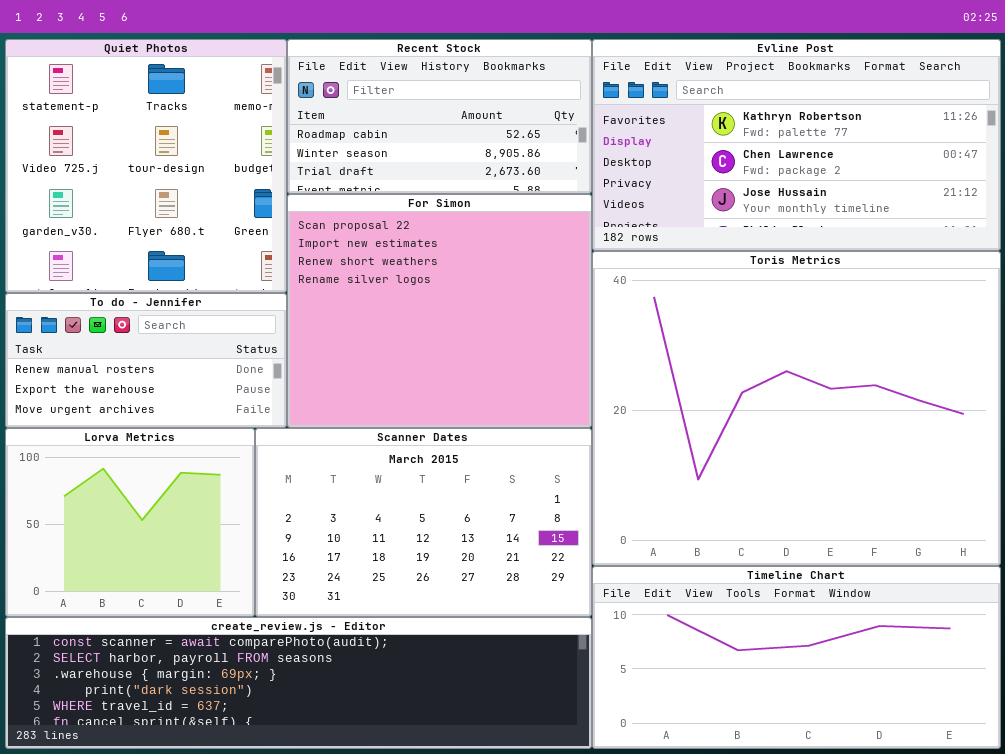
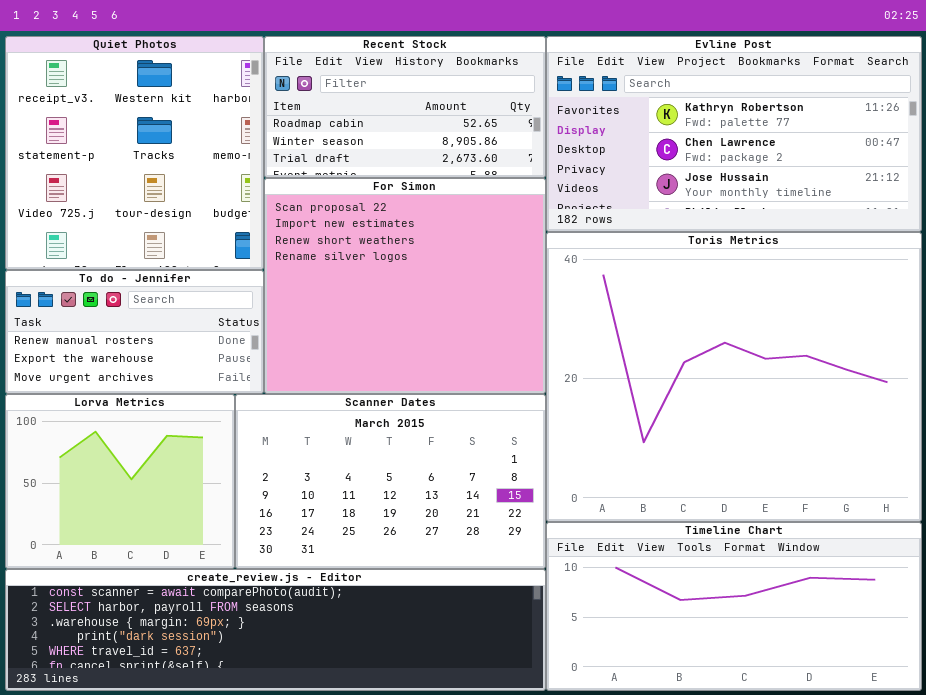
Quiet Photos: [5,39,287,293] -> [5,36,264,270], scrolled up 1 row

